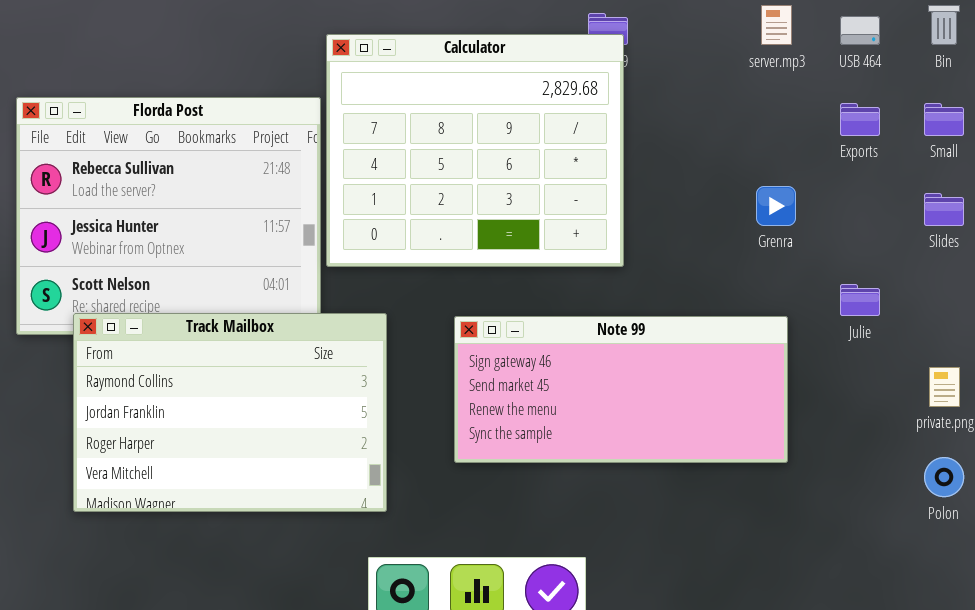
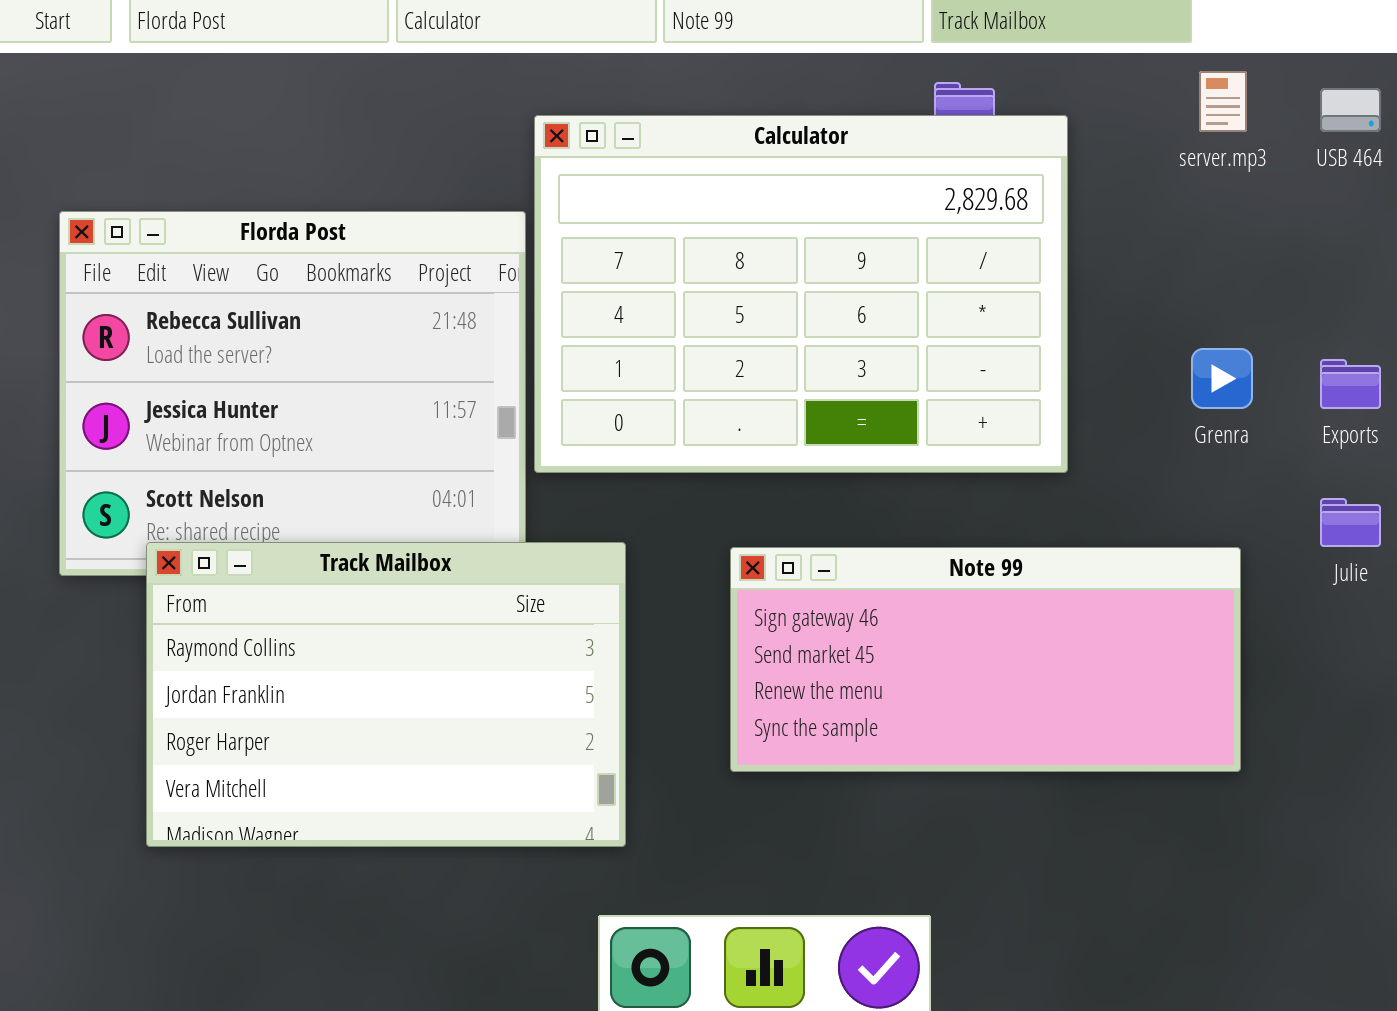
Calculator: [326,34,624,267] -> [534,115,1068,473], resized
Exports: [840,103,880,136] -> [1320,359,1381,409], moved

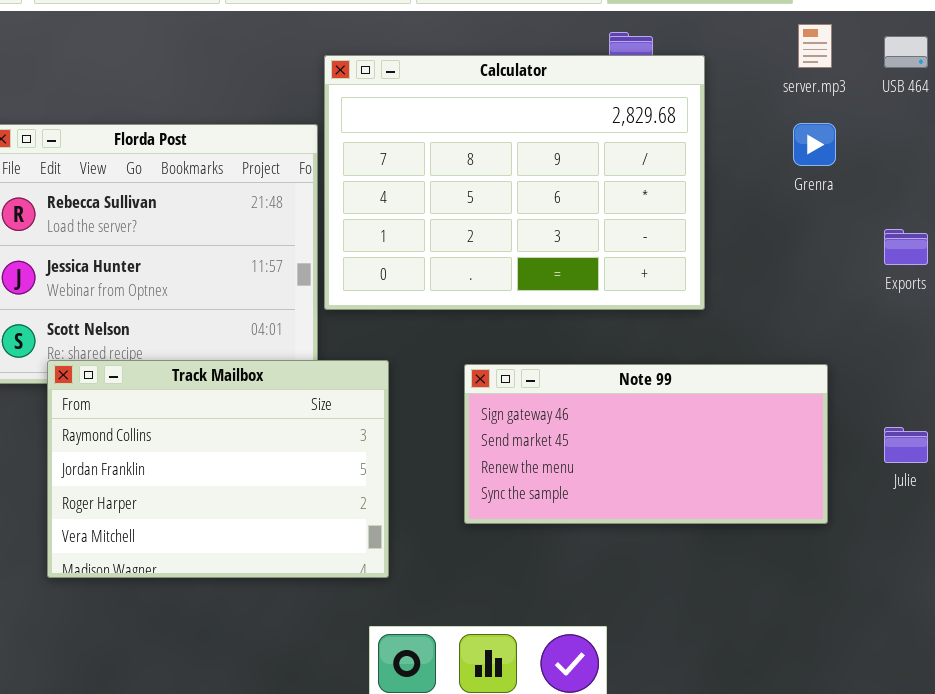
Grenra: [1191,348,1253,409] -> [793,123,836,166], moved
Julie: [1320,498,1381,547] -> [884,427,928,463], moved

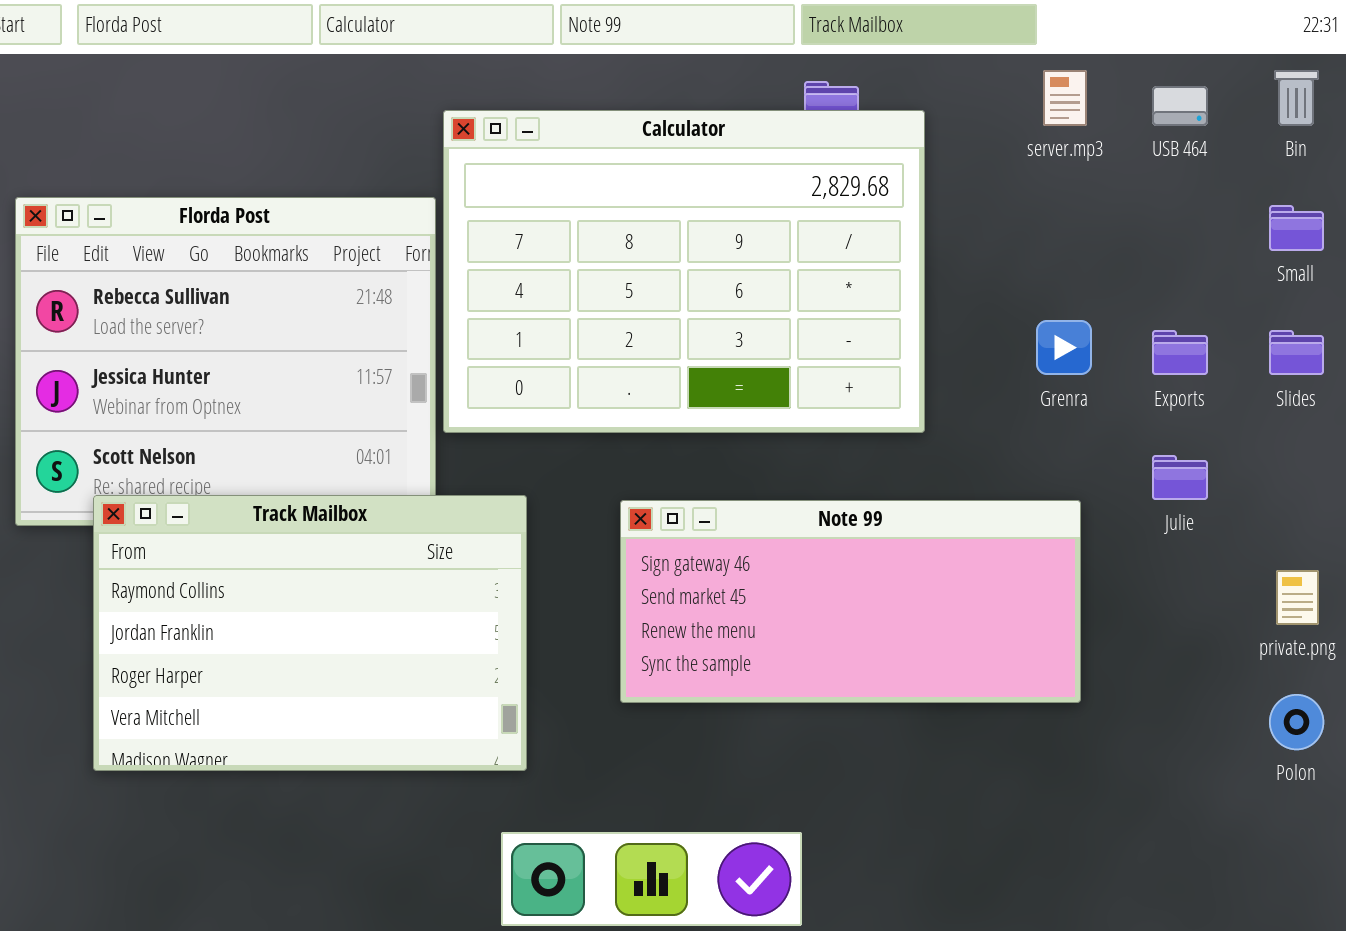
Grenra: [793,123,836,166] -> [1036,320,1092,375], moved
Julie: [884,427,928,463] -> [1152,455,1208,500], moved

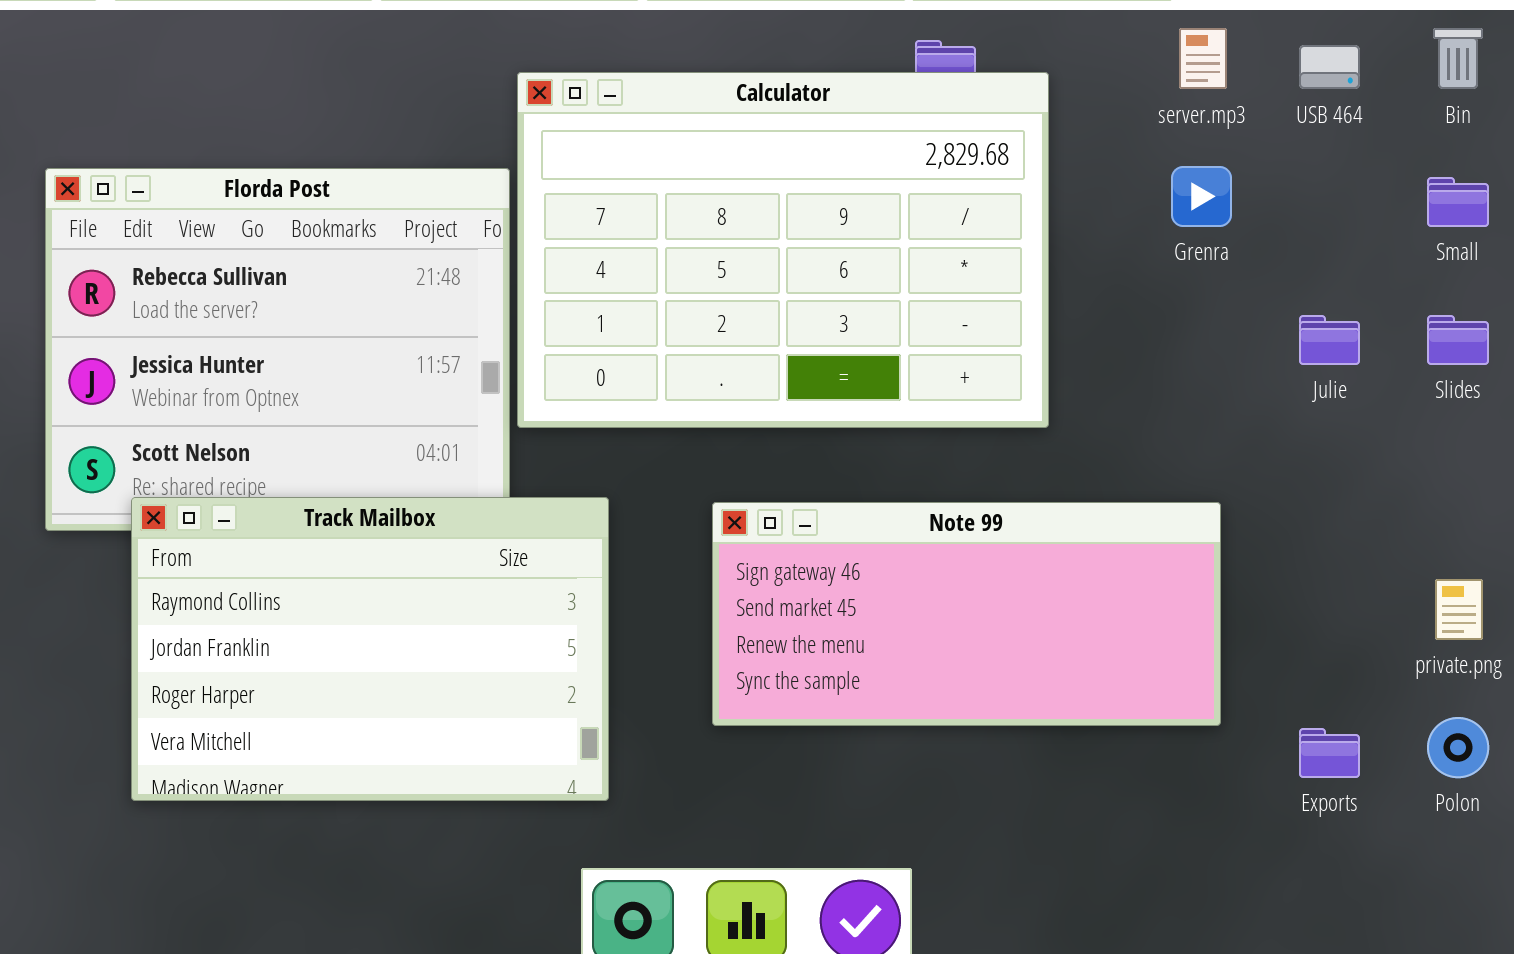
Grenra: [1036,320,1092,375] -> [1171,166,1232,227], moved
Exports: [1152,330,1208,375] -> [1299,728,1360,778], moved
Julie: [1152,455,1208,500] -> [1299,315,1360,365], moved

